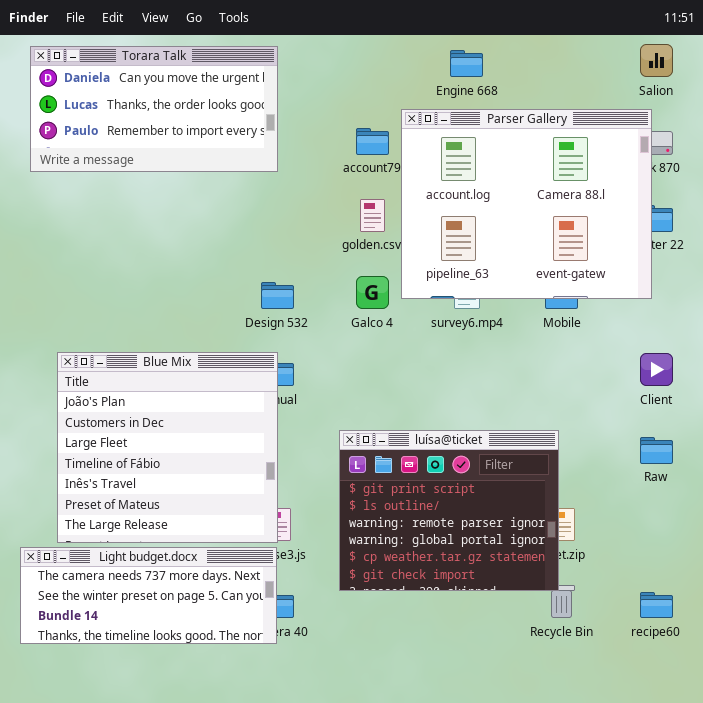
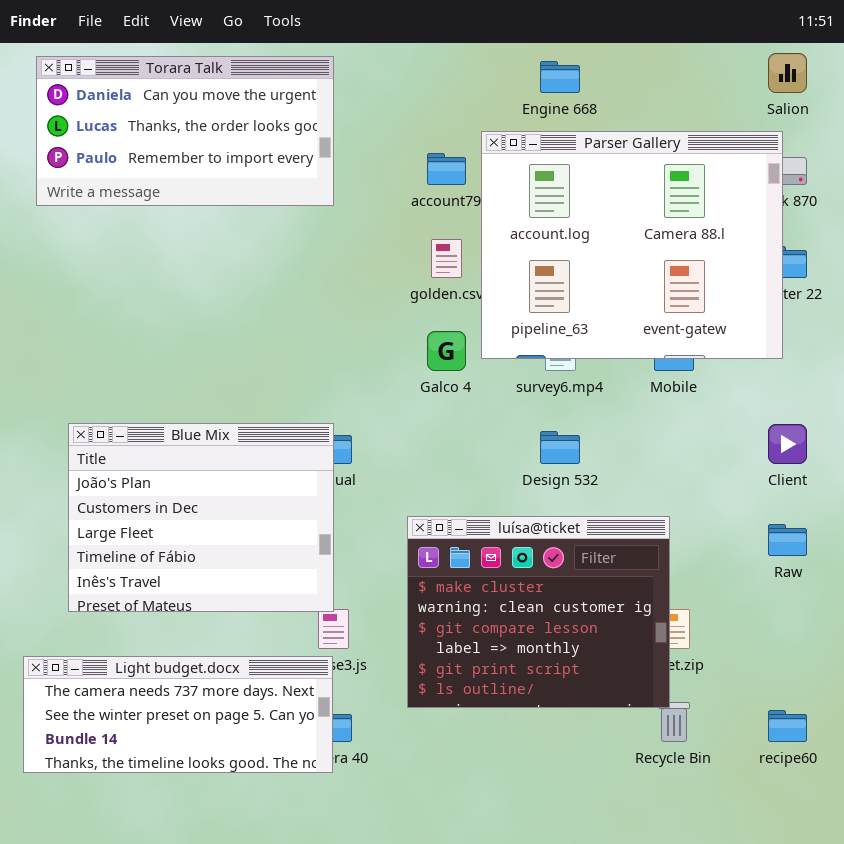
Design 532: [261,282,294,309] -> [540,431,580,464], moved
Blue Mix: [57,352,278,543] -> [68,423,334,612], resized
luísa@ticket: [339,430,559,591] -> [407,516,670,708], scrolled up 4 rows

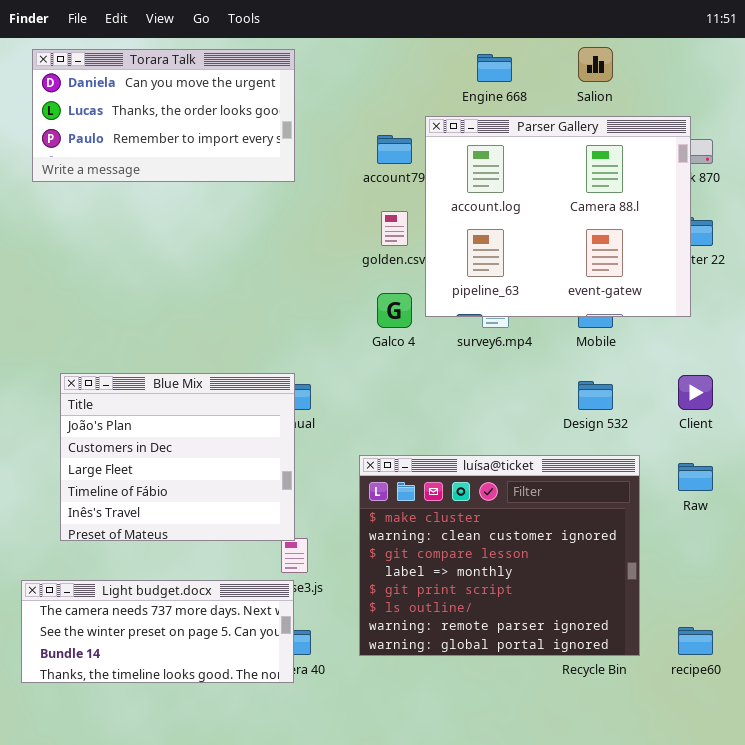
Salion: [768,53,807,93] -> [578,47,613,82], moved
Design 532: [540,431,580,464] -> [578,381,613,410], moved
luísa@ticket: [407,516,670,708] -> [359,455,640,656], resized

